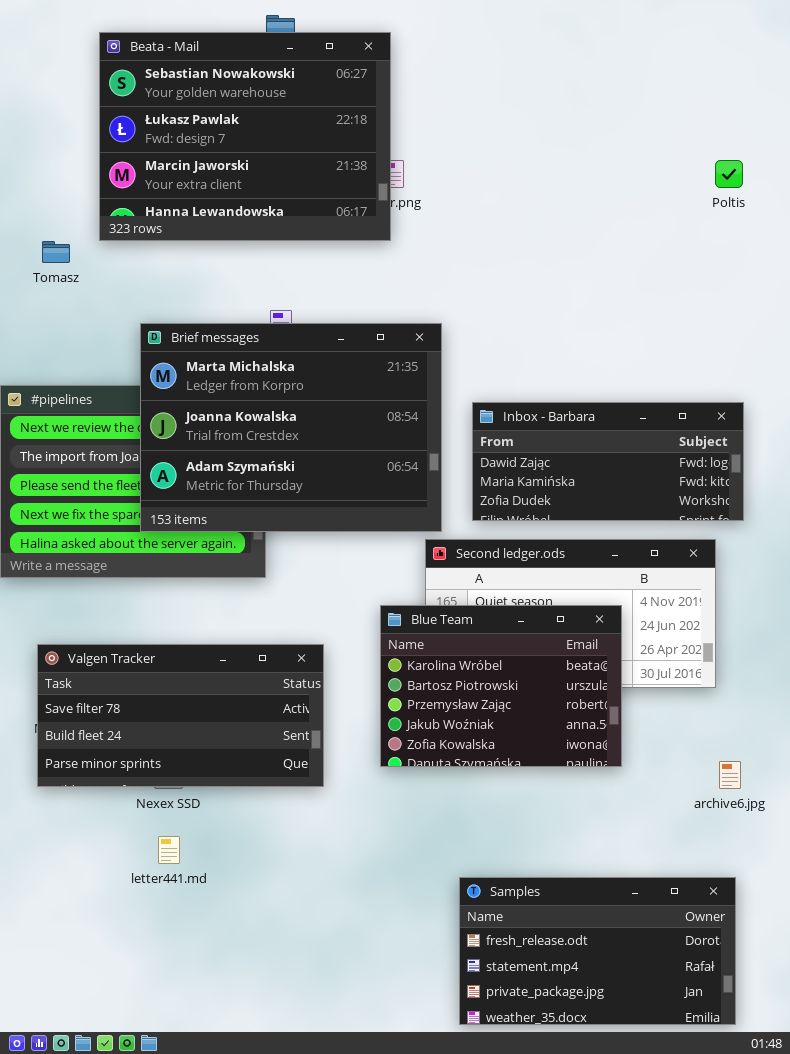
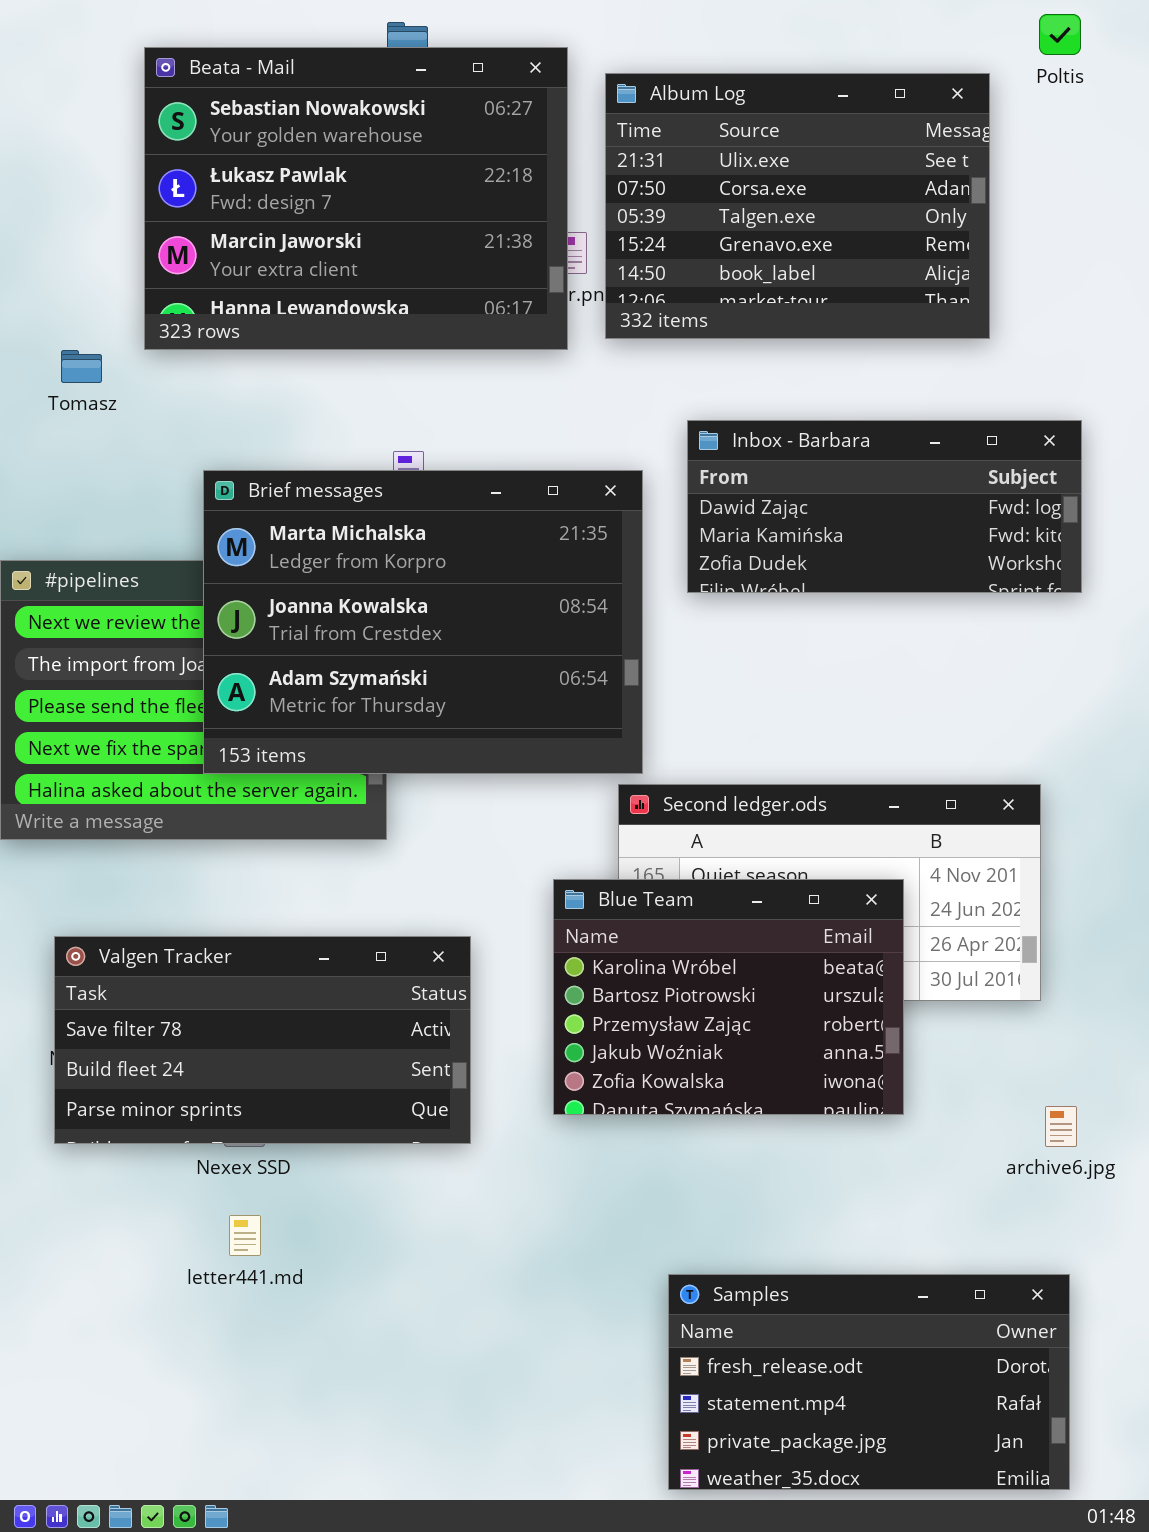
Album Log: none -> [605,73,990,339], opened
Poltis: [715,160,743,188] -> [1039,14,1081,55], moved
Inbox - Barbara: [472,402,744,521] -> [687,420,1082,593], moved

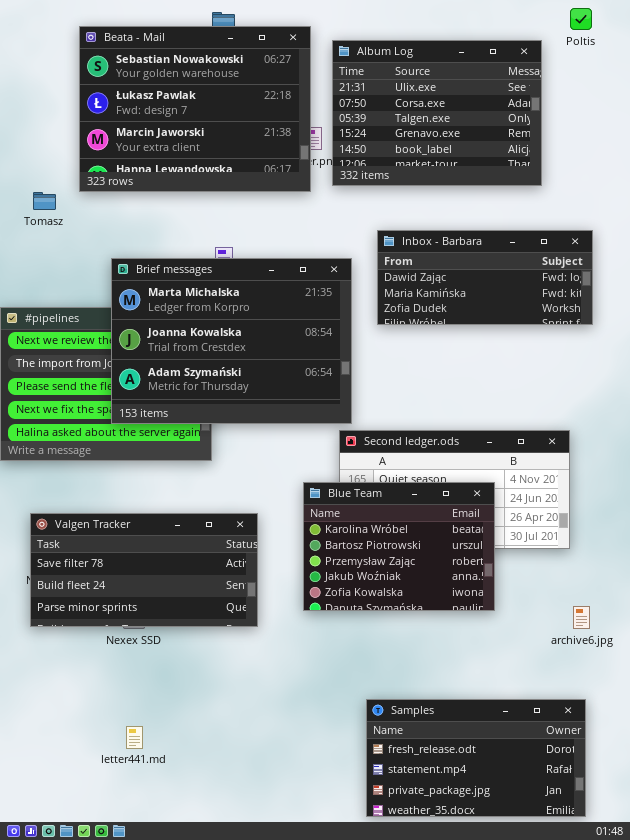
letter441.md: [229,1215,261,1256] -> [126,726,143,749], moved

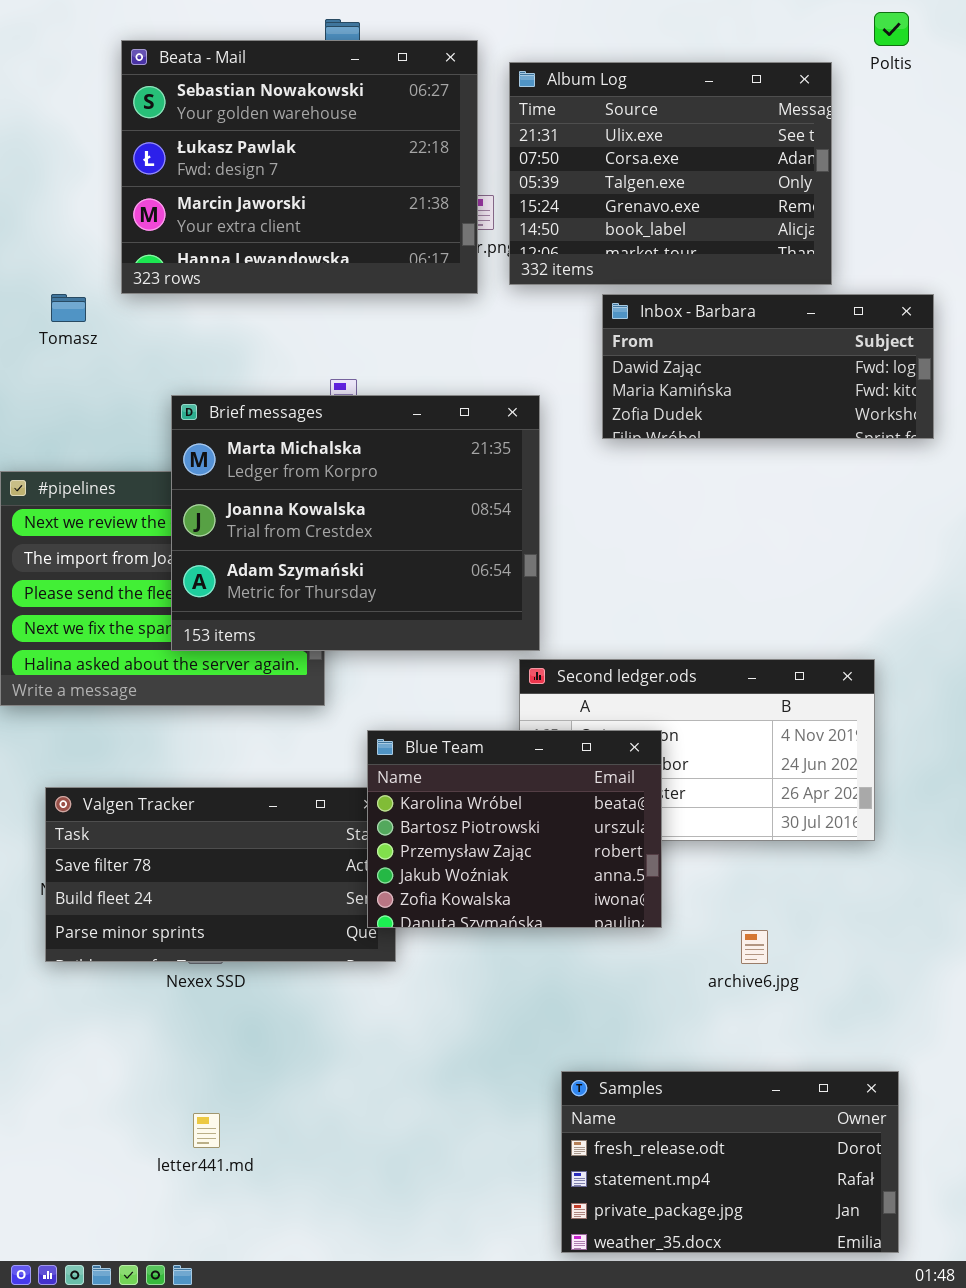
Inbox - Barbara: [377,230,593,325] -> [602,294,934,439], moved
Blue Team: [303,482,495,611] -> [367,730,662,928], moved
archive6.jpg: [573,606,590,629] -> [741,930,768,964], moved

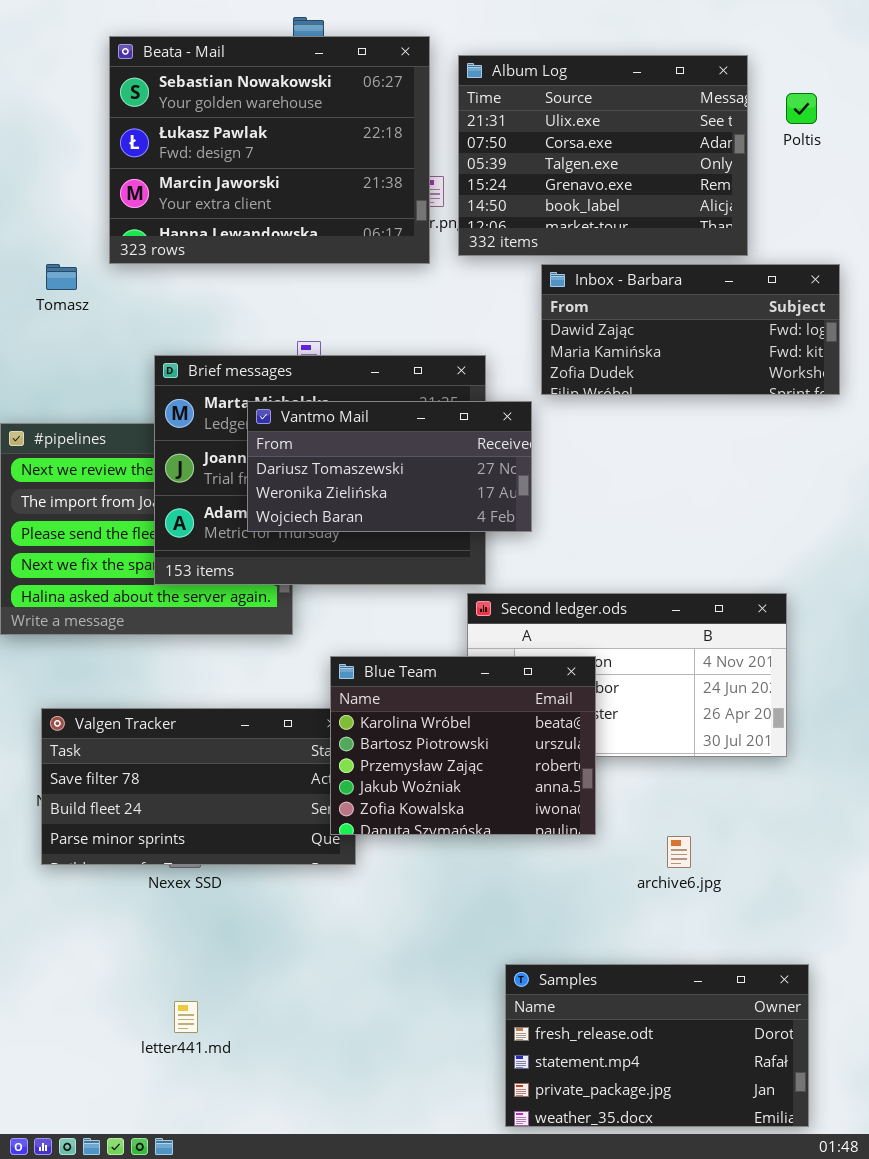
Poltis: [874,12,909,46] -> [786,93,817,124], moved
Vantmo Mail: none -> [247,401,532,532], opened

